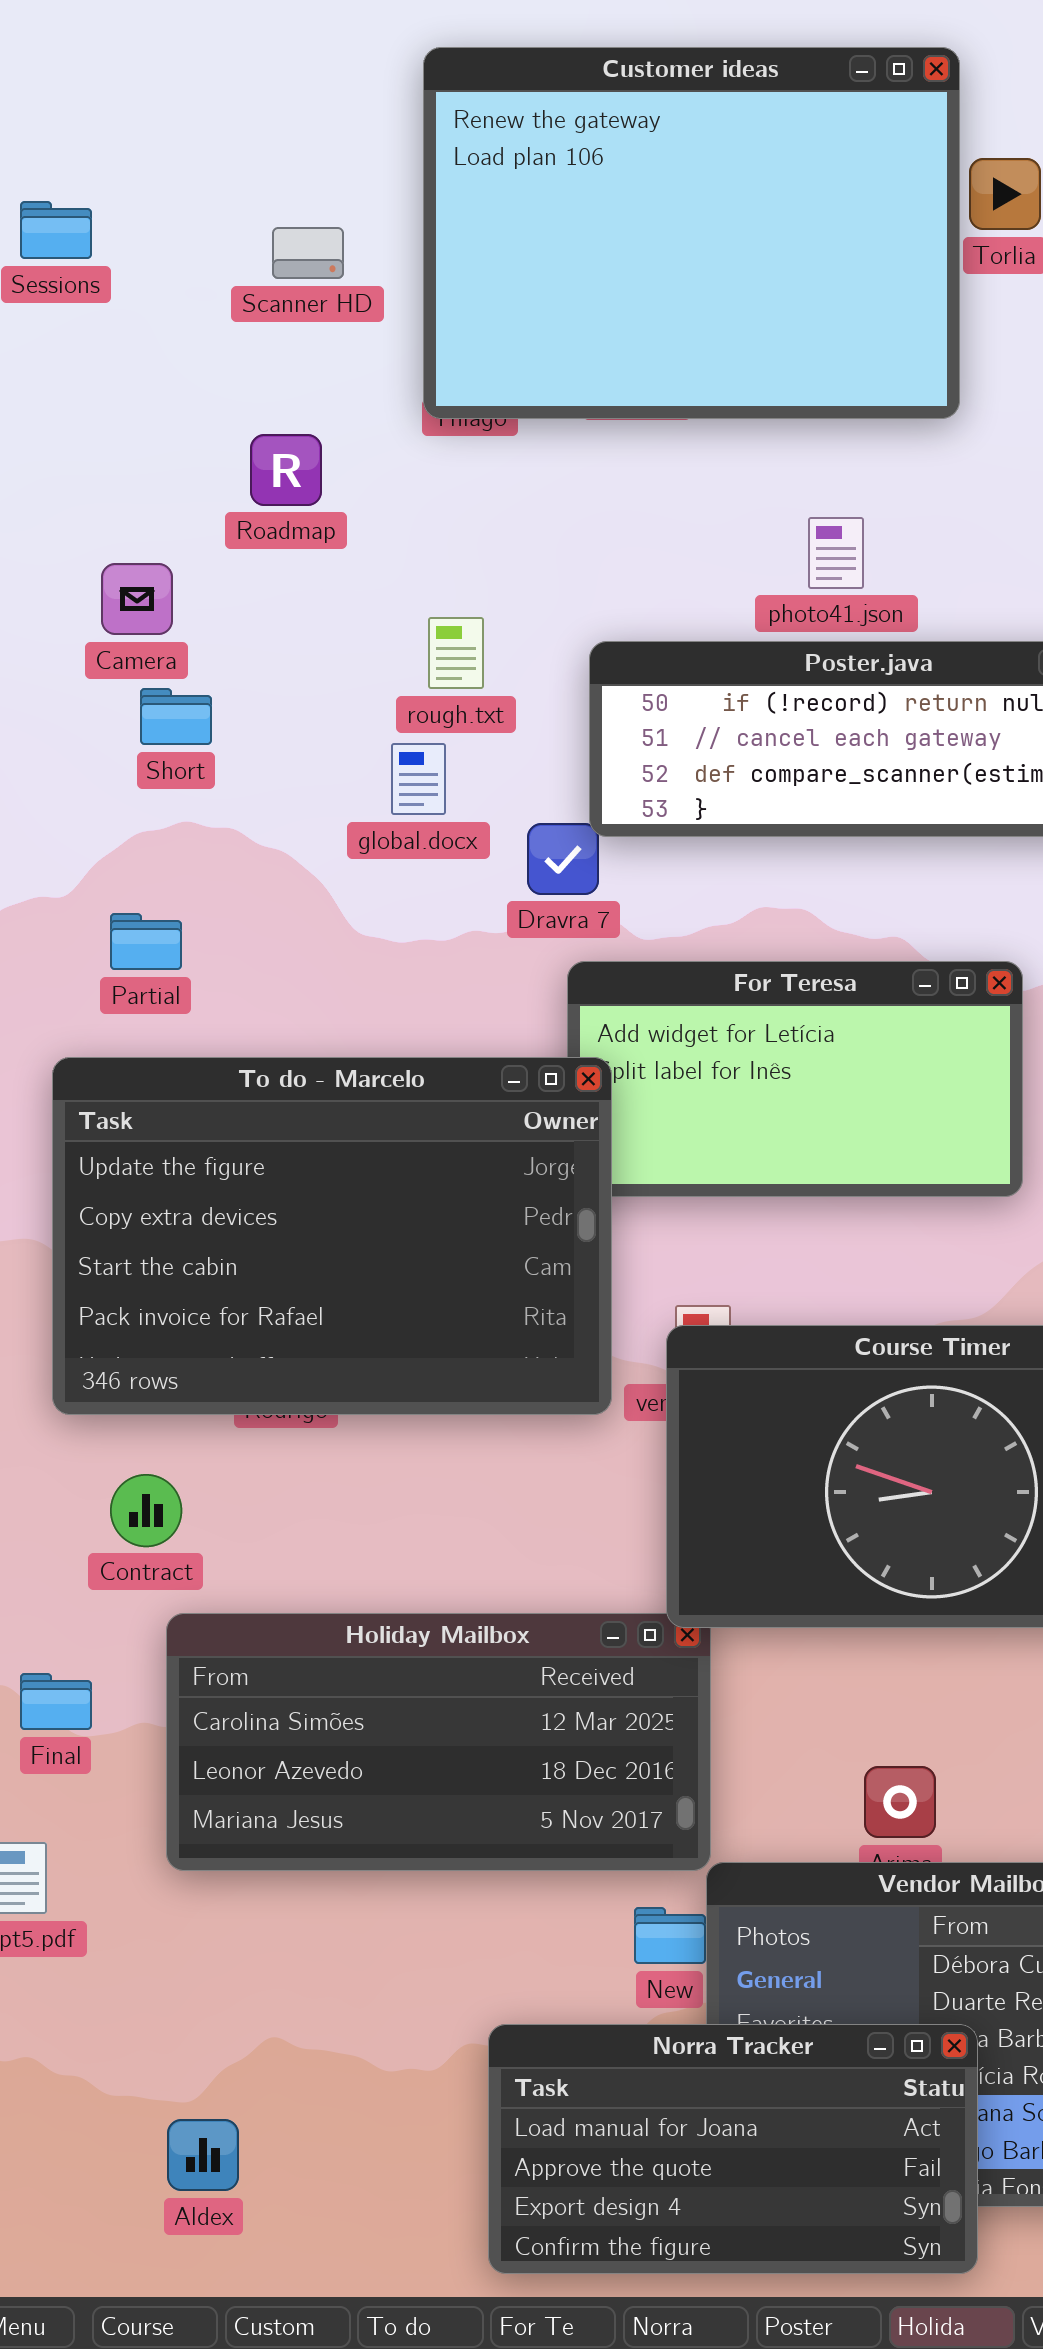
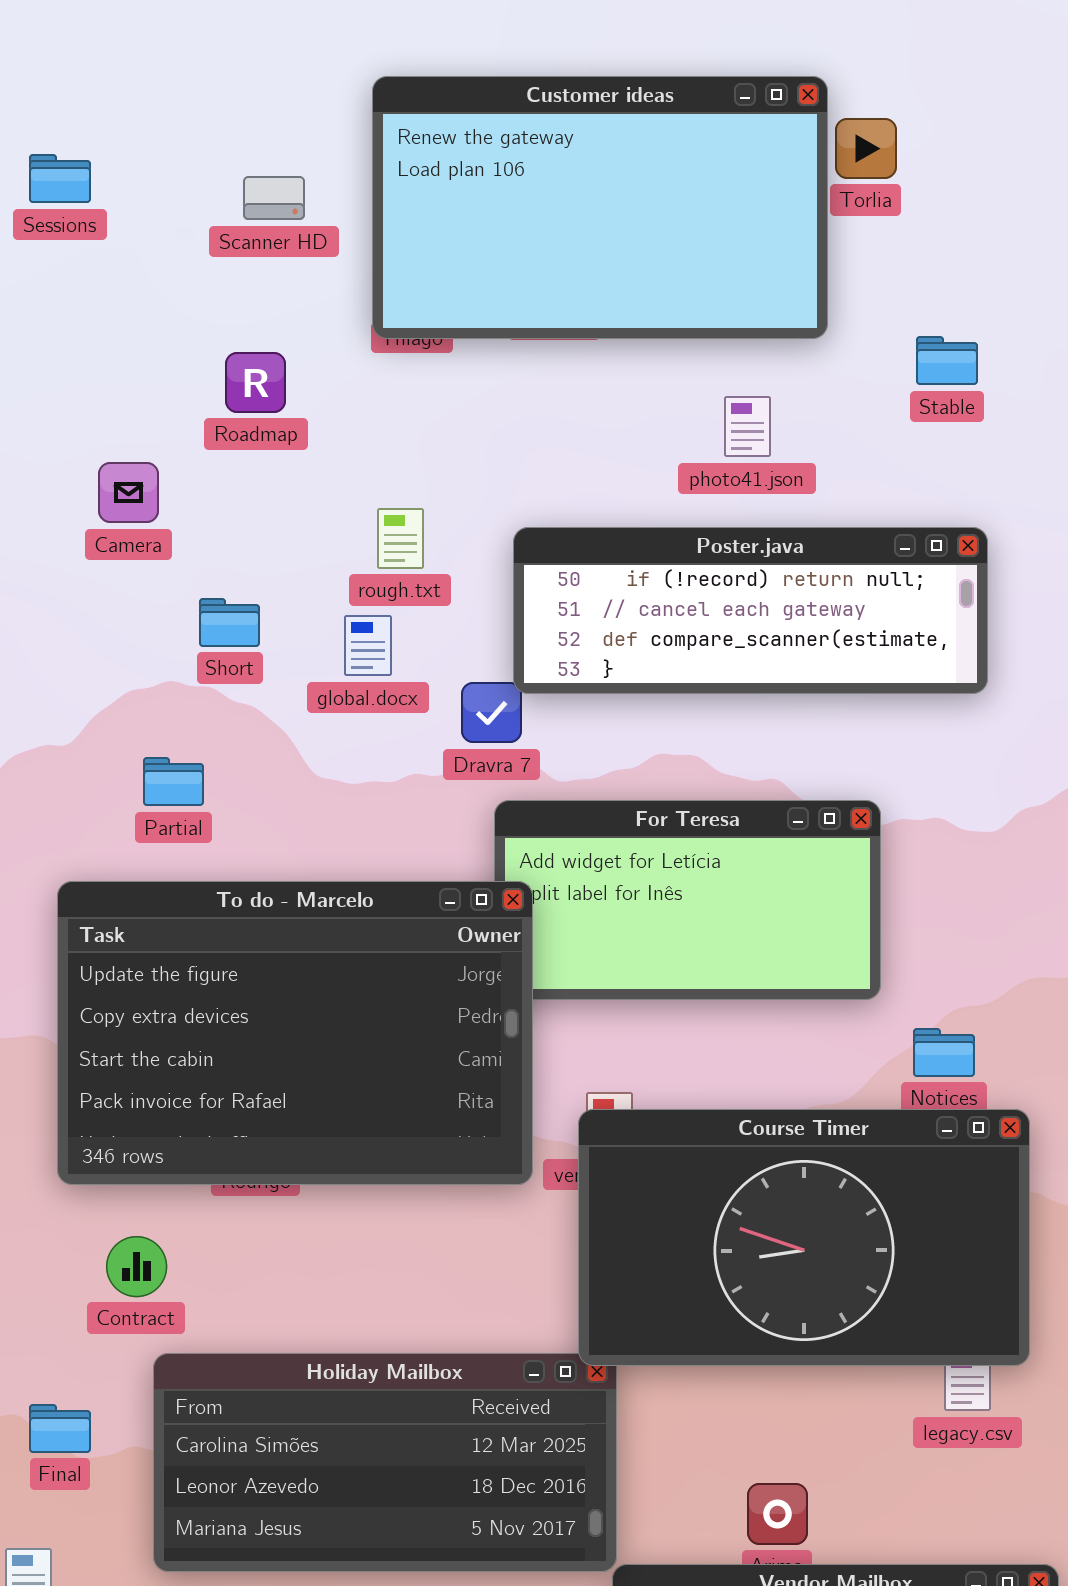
Customer ideas: [423,47,960,419] -> [372,76,828,339], resized
photo41.json: [808,517,864,589] -> [724,396,771,457], moved
Short: [140,688,212,745] -> [199,598,260,647], moved
Partial: [110,913,182,970] -> [143,757,204,806], moved

